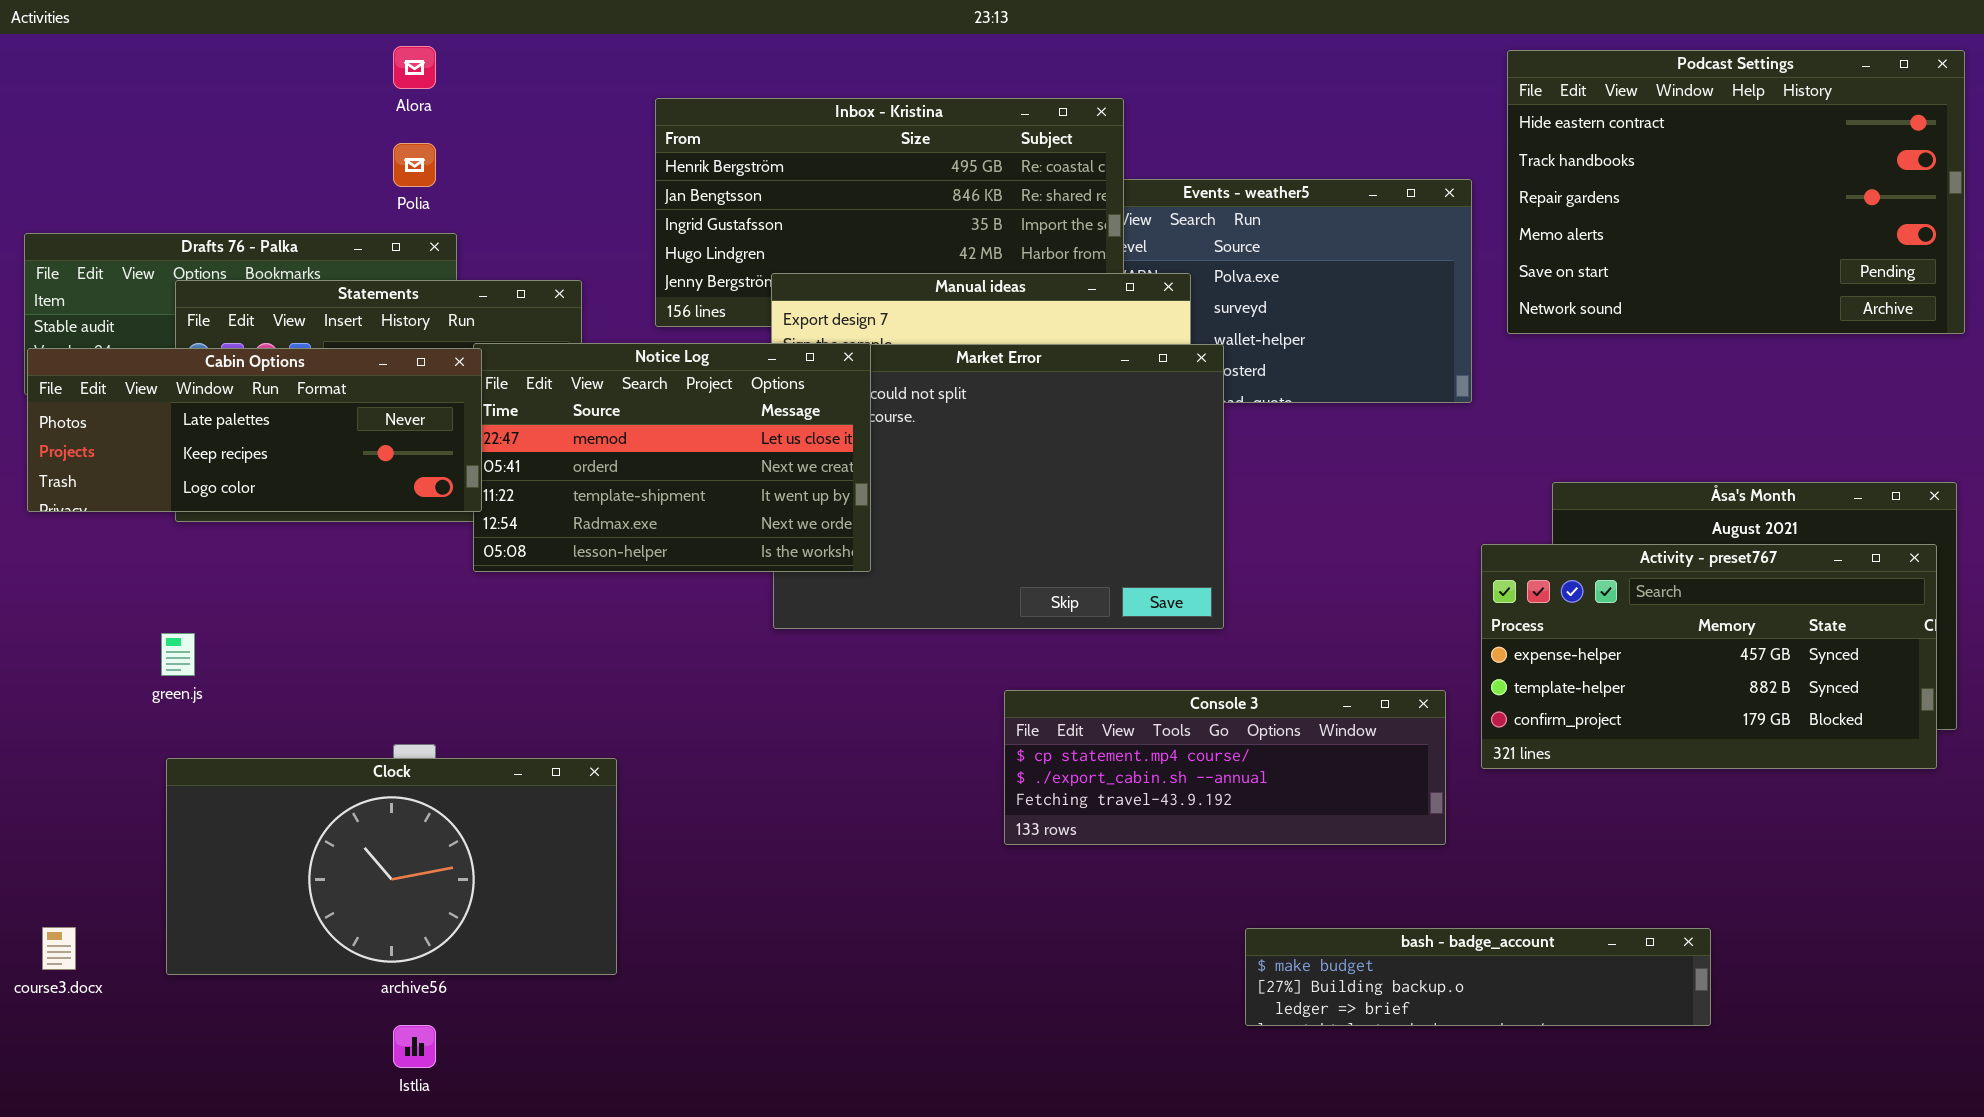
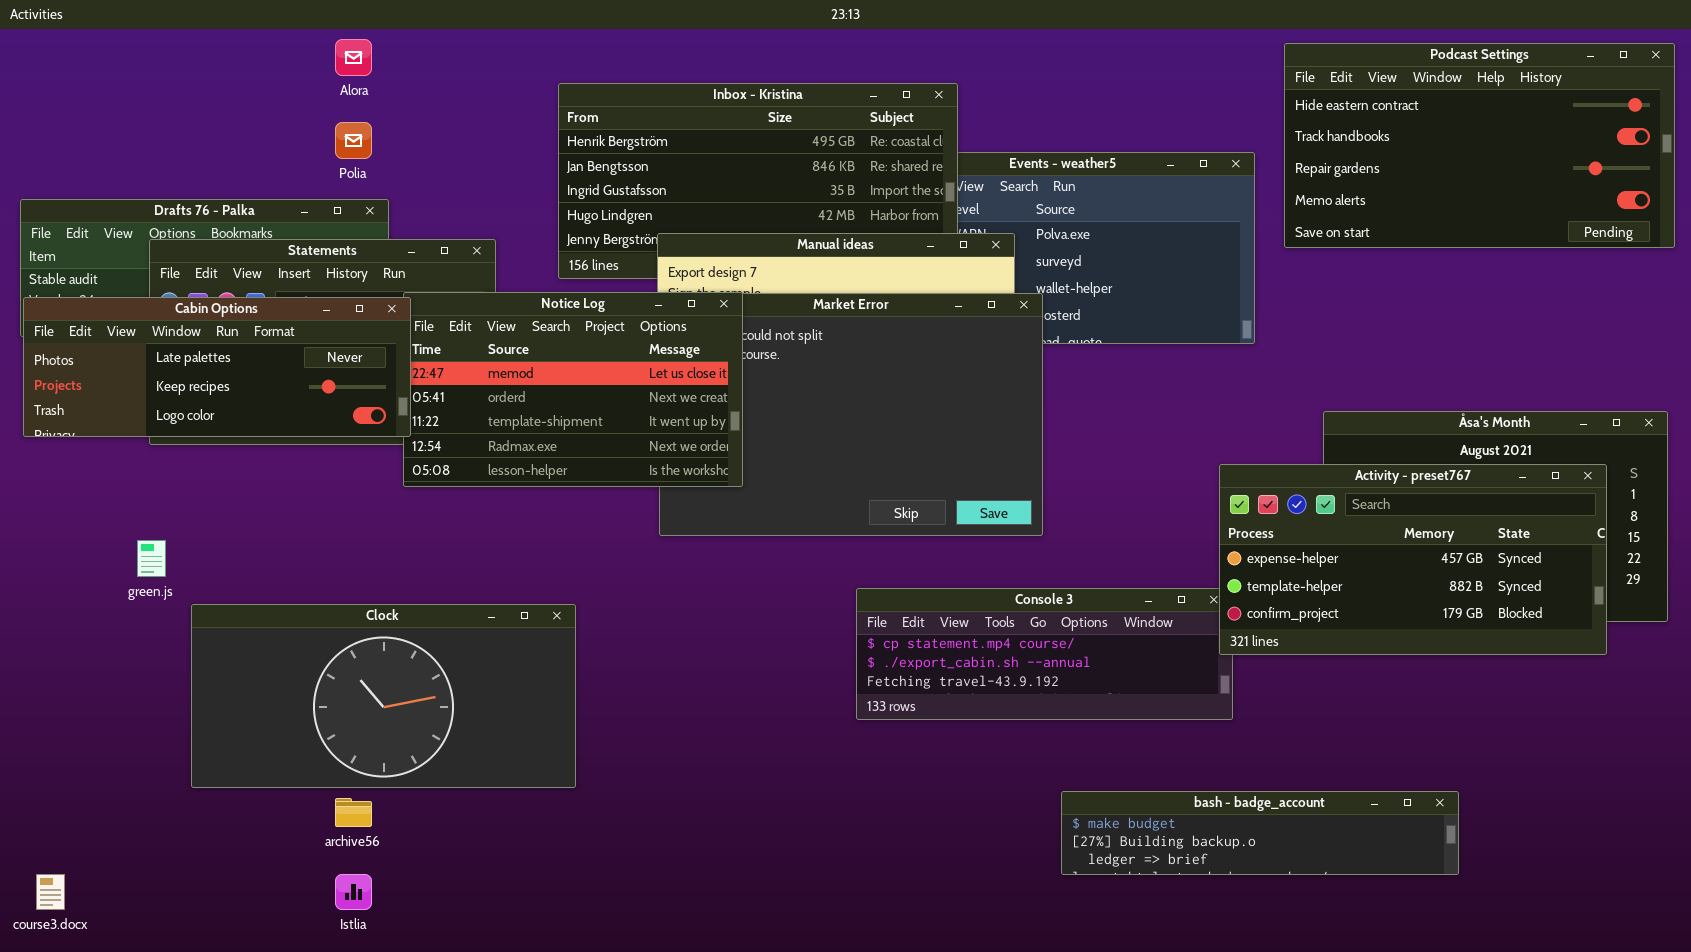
Podcast Settings: [1507,50,1965,334] -> [1284,43,1675,248], resized
Activity - preset767: [1481,544,1937,769] -> [1219,464,1607,655], moved
Clock: [166,758,617,975] -> [191,604,576,788], moved
course3.docx: [42,927,76,970] -> [36,874,65,910], moved

